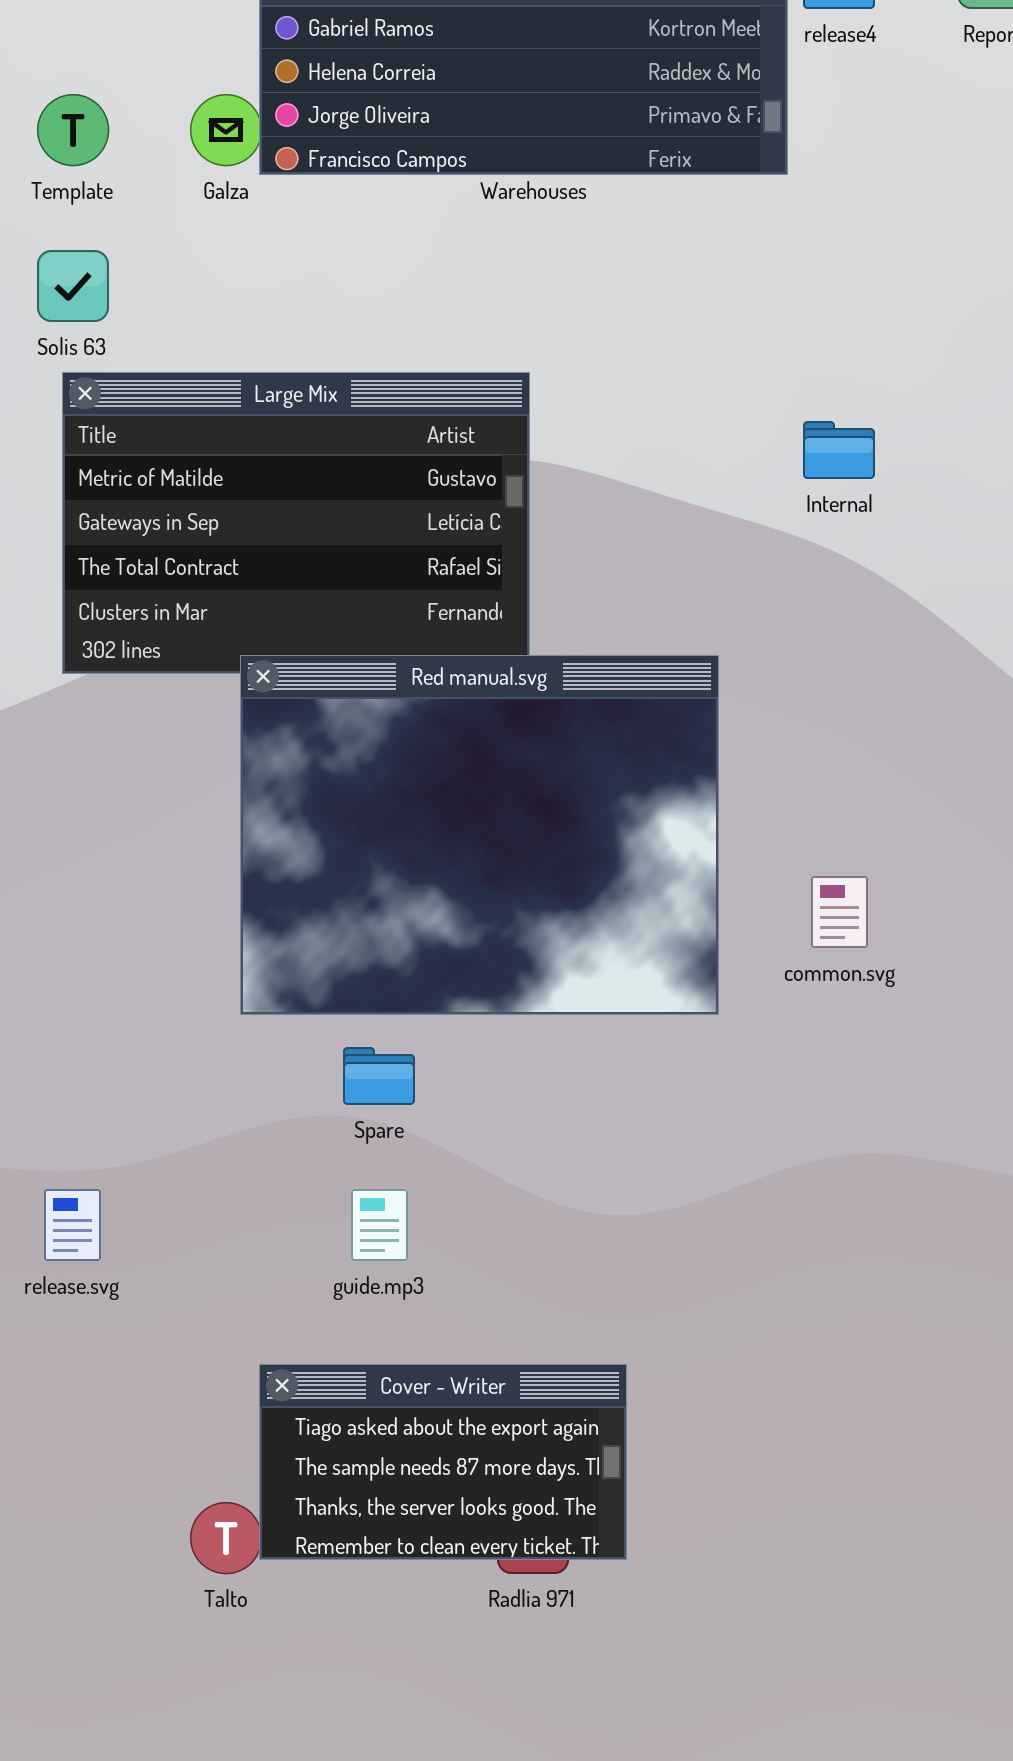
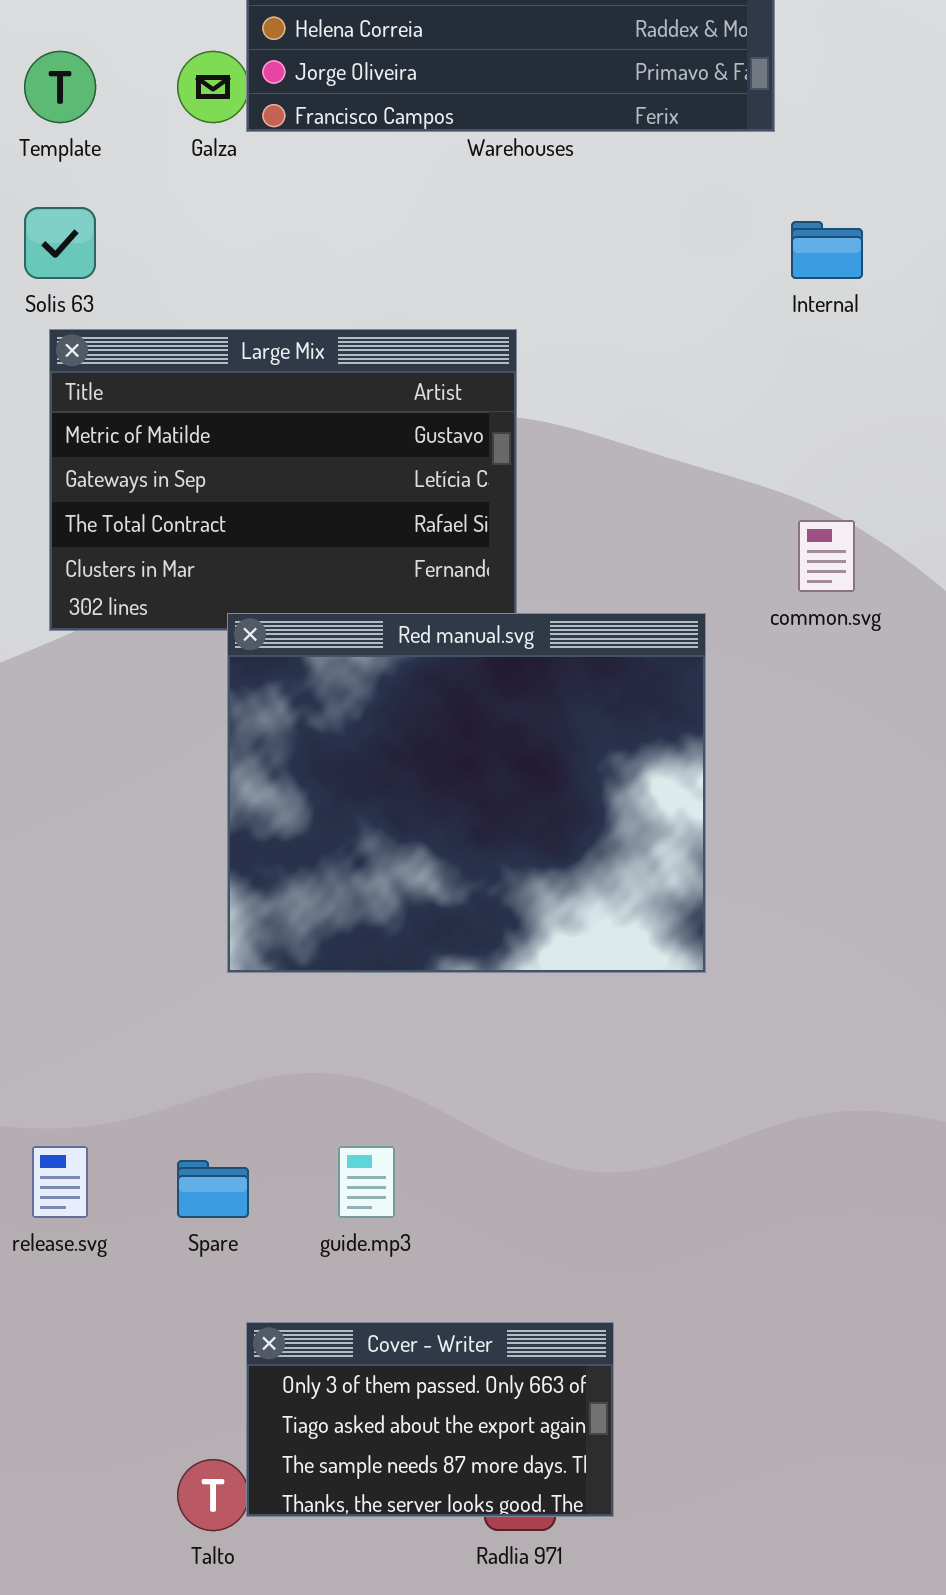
Internal: [803,421,875,479] -> [791,221,863,279], moved
common.svg: [811,876,868,948] -> [798,520,855,592], moved
Spare: [343,1047,415,1105] -> [177,1160,249,1218], moved
Cover - Writer: [259,1364,627,1560] -> [246,1322,614,1517], scrolled up 1 row

